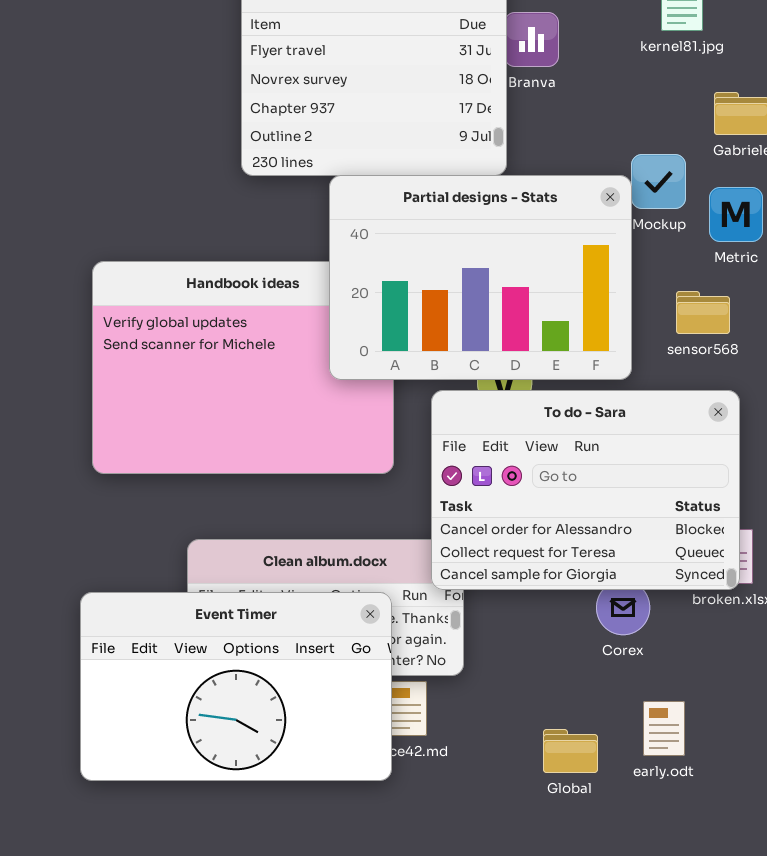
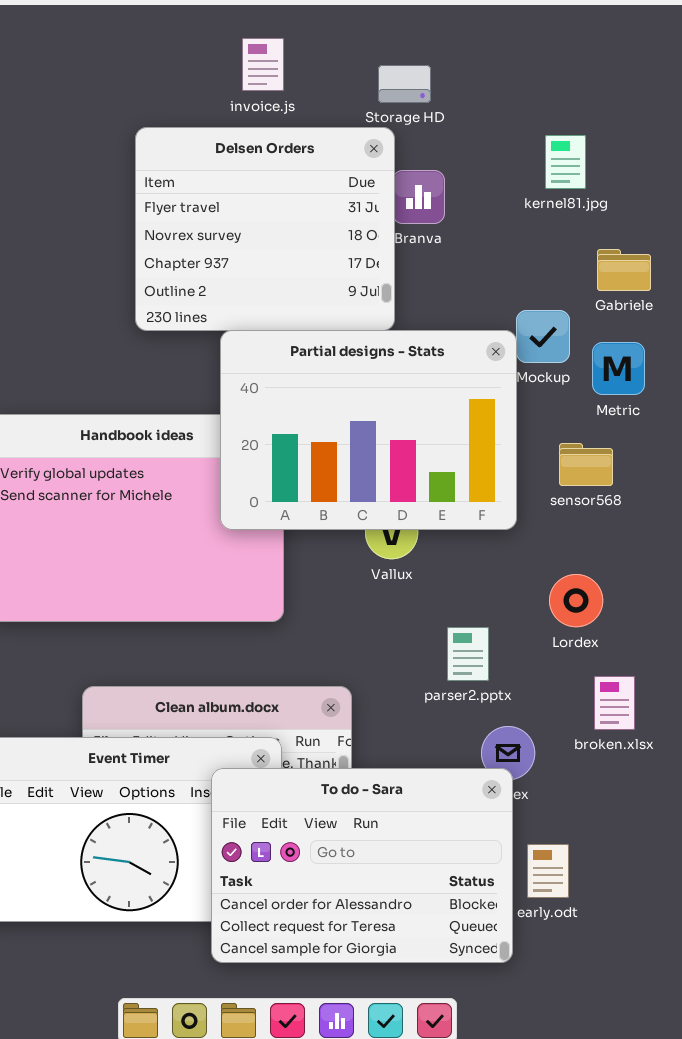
To do - Sara: [431,390,740,590] -> [211,768,513,963], moved

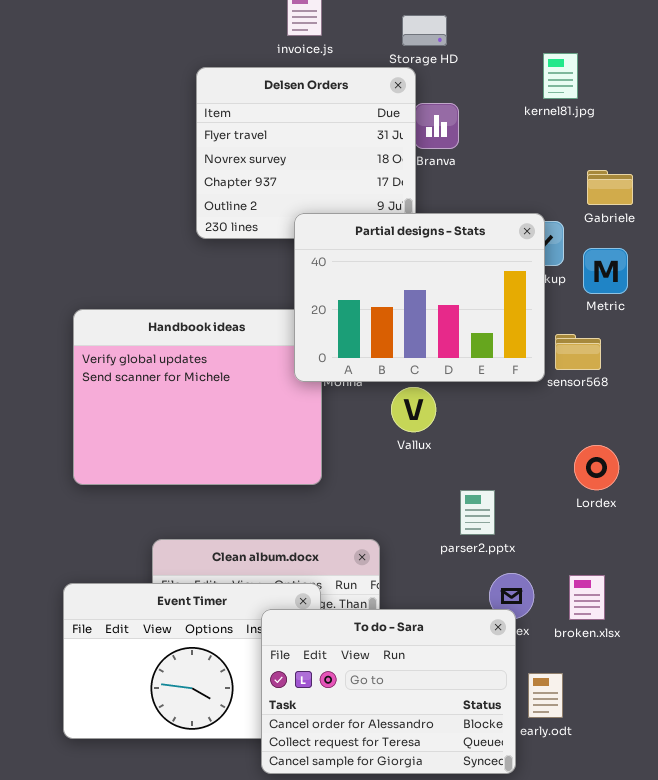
kernel81.jpg: [545,135,586,189] -> [543,53,578,99], moved
Partial designs - Stats: [220,330,517,530] -> [294,213,545,382], moved
Lordex: [549,574,603,627] -> [574,445,619,490], moved
broken.xlsx: [594,676,635,730] -> [569,575,605,620], moved

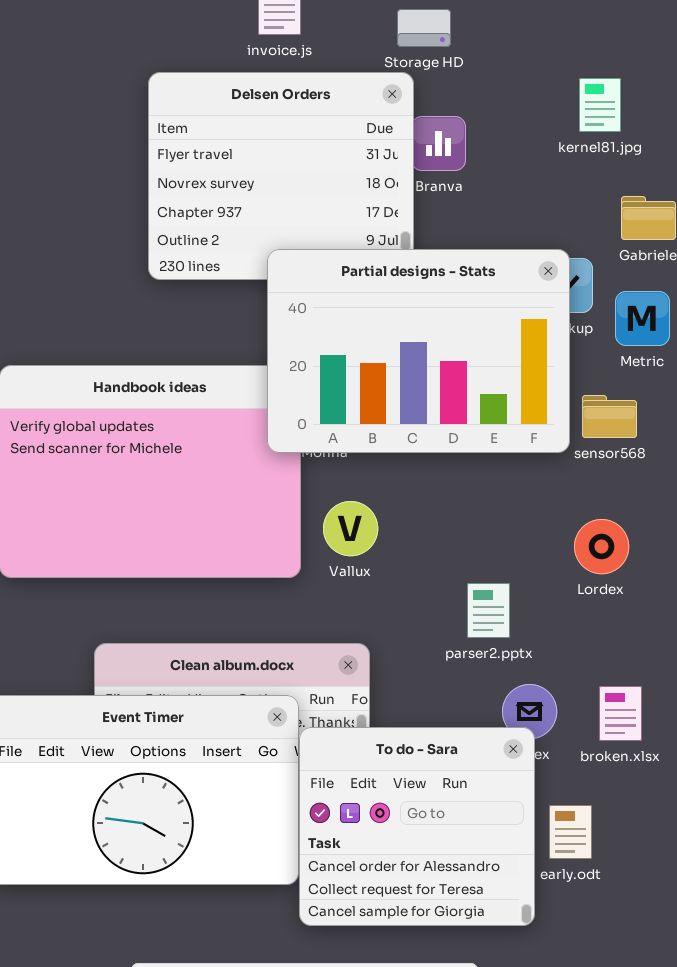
kernel81.jpg: [543,53,578,99] -> [579,78,621,132], moved
Vallux: [391,387,436,432] -> [323,501,378,556], moved
Lordex: [574,445,619,490] -> [574,519,629,574], moved
To do - Sara: [261,609,516,774] -> [299,727,535,926], resized

